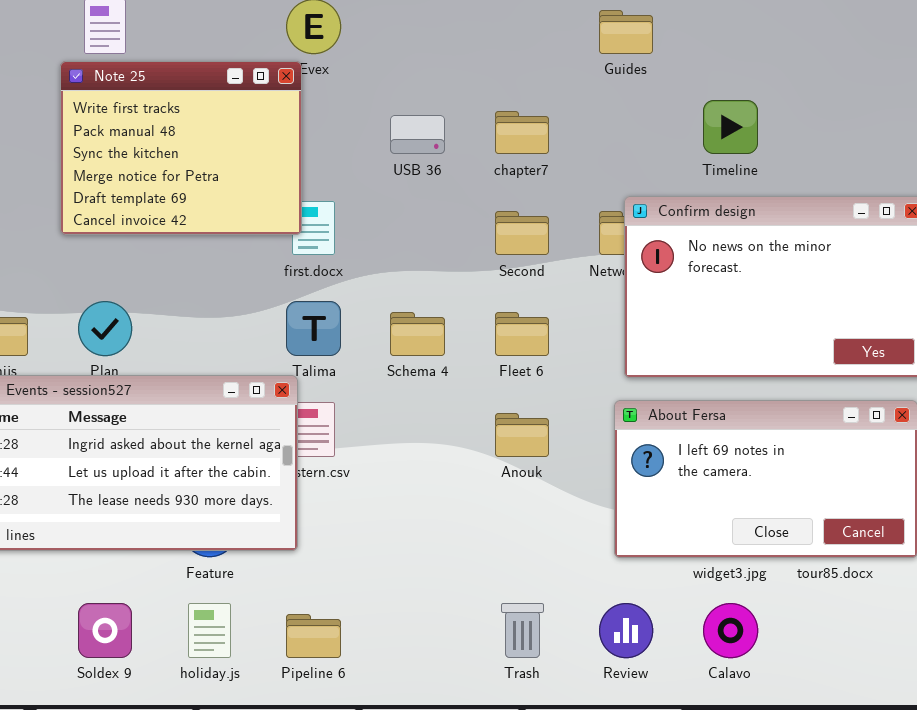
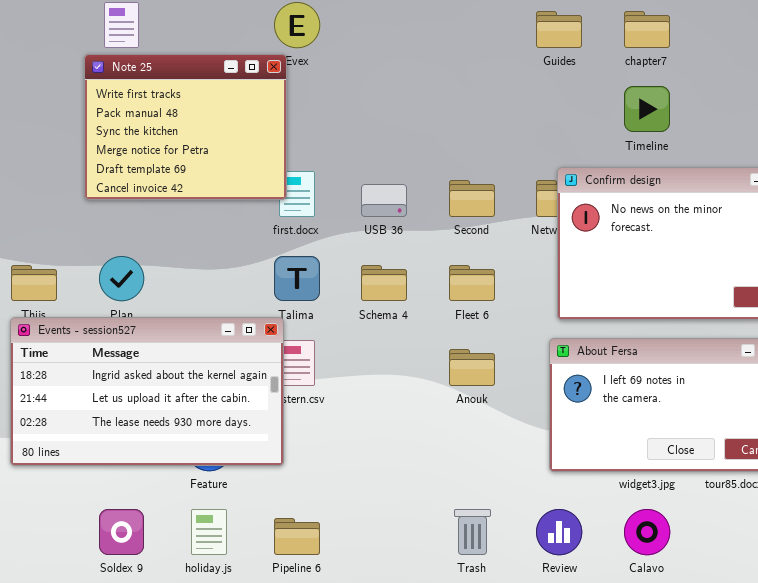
chapter7: [495,111,549,154] -> [624,11,670,48], moved
USB 36: [390,115,445,154] -> [361,184,407,217], moved

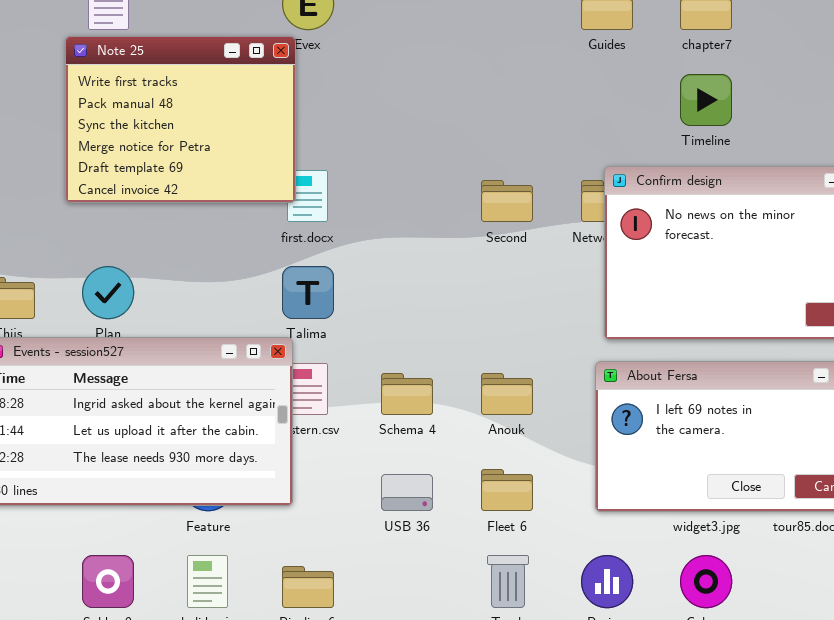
USB 36: [361,184,407,217] -> [381,474,433,511], moved
Schema 4: [361,265,407,301] -> [381,373,433,415], moved
Fleet 6: [449,265,495,301] -> [481,469,533,511], moved

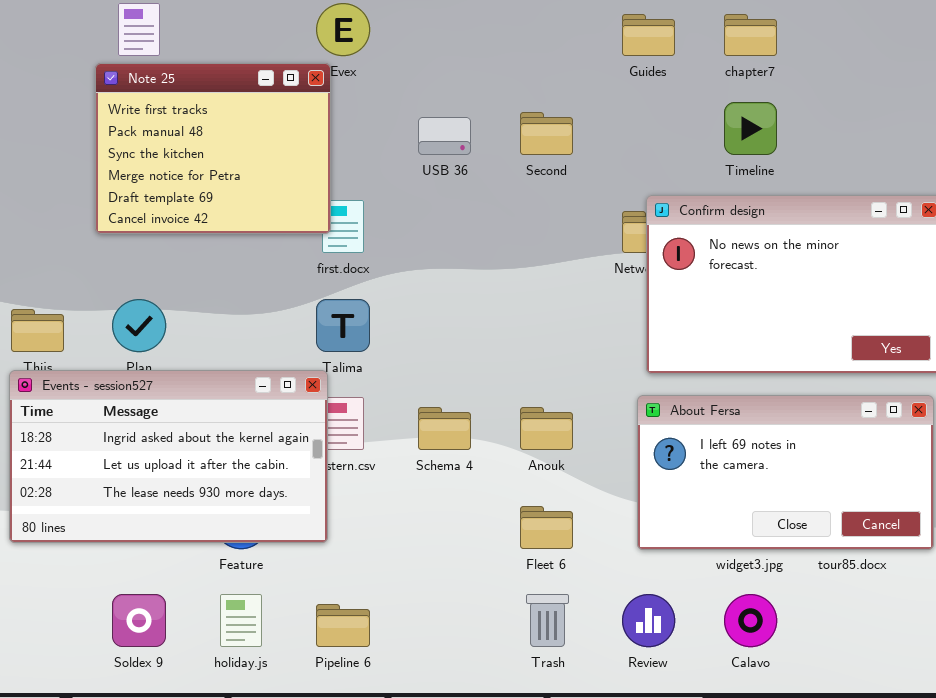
Second: [481,180,533,222] -> [520,112,573,155], moved
USB 36: [381,474,433,511] -> [418,117,471,155], moved

